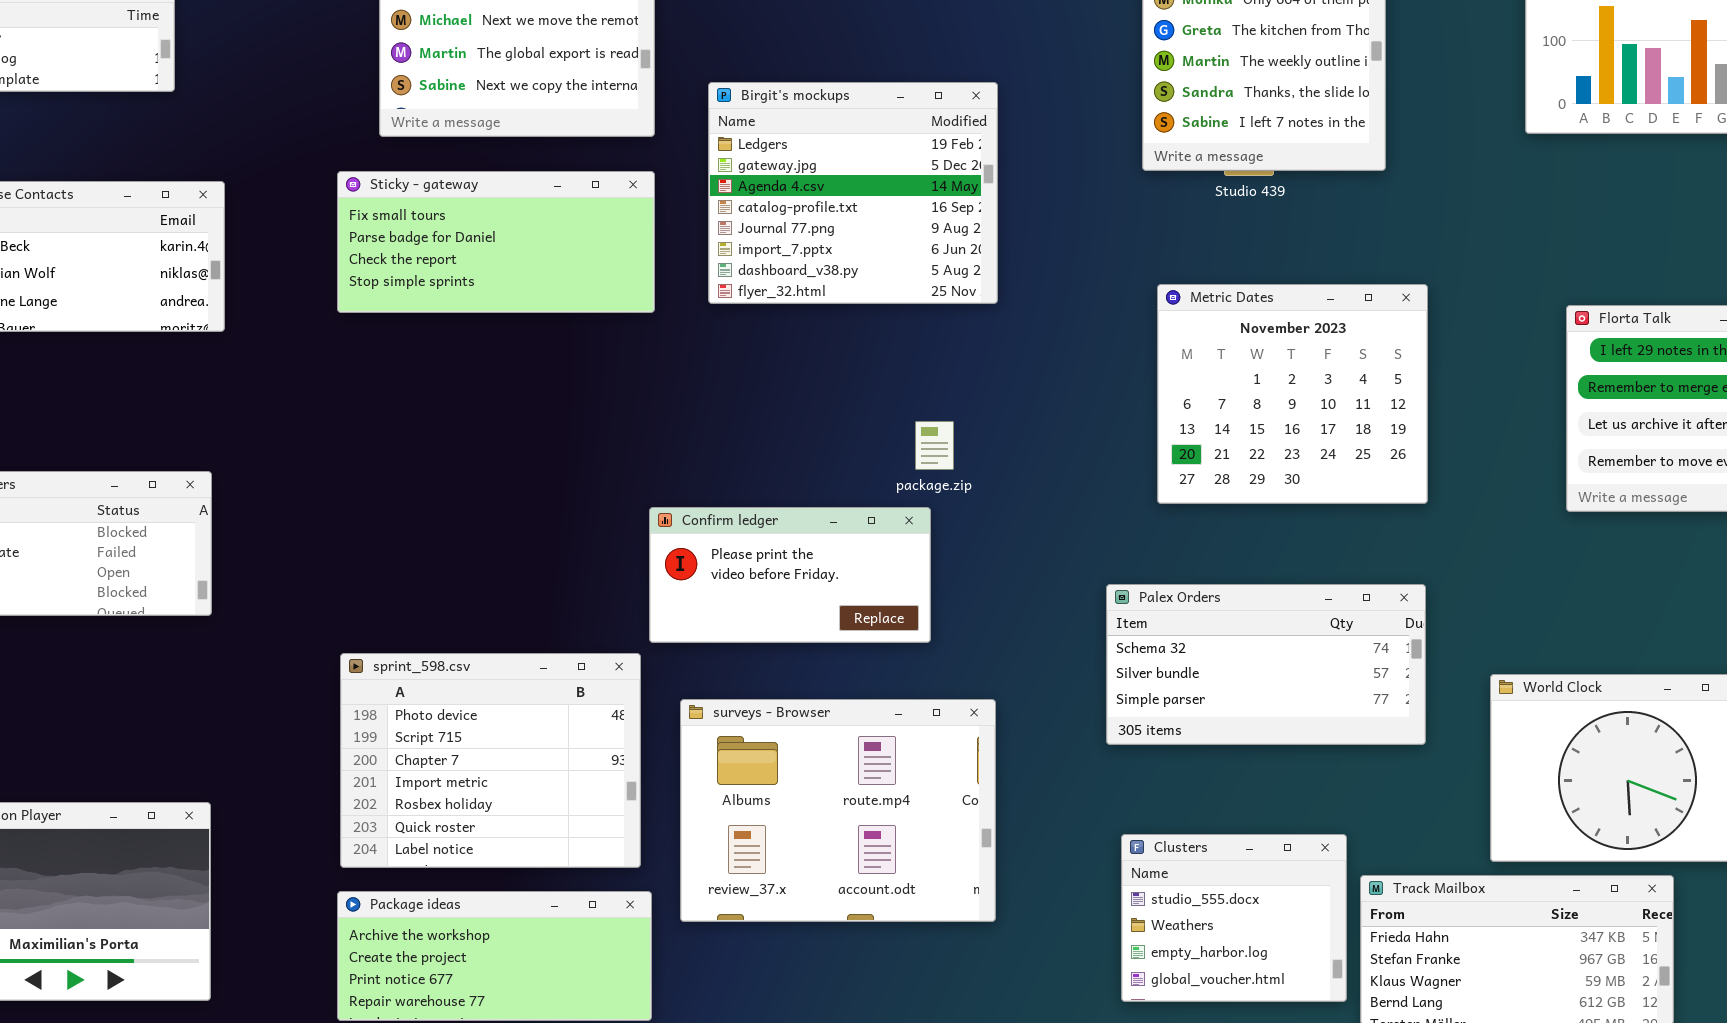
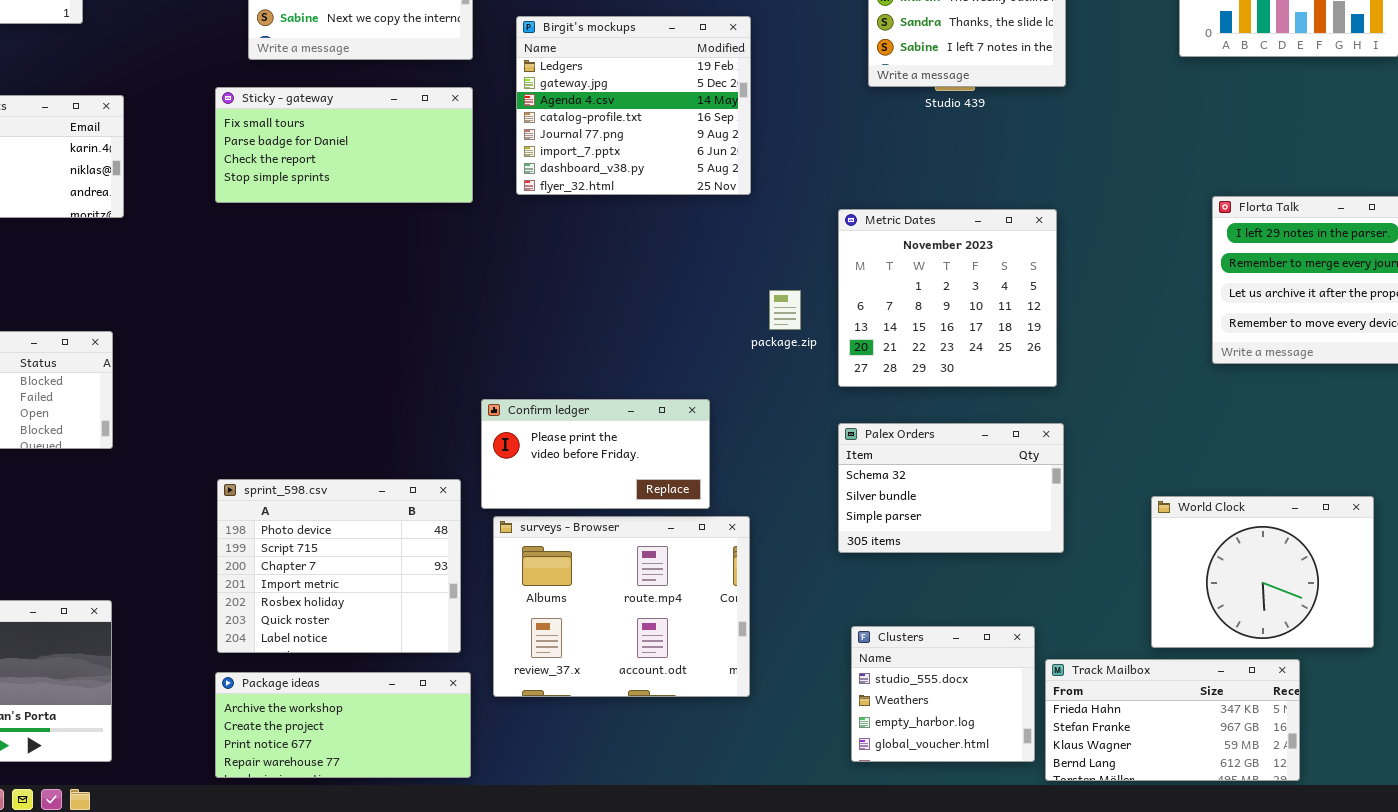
Metric Dates: [1157,284,1428,504] -> [838,209,1057,387], moved
package.zip: [915,421,954,470] -> [769,290,801,330], moved
Confirm ledger: [649,507,931,643] -> [481,399,710,509], moved
Palex Orders: [1106,584,1426,745] -> [838,423,1064,553], resized

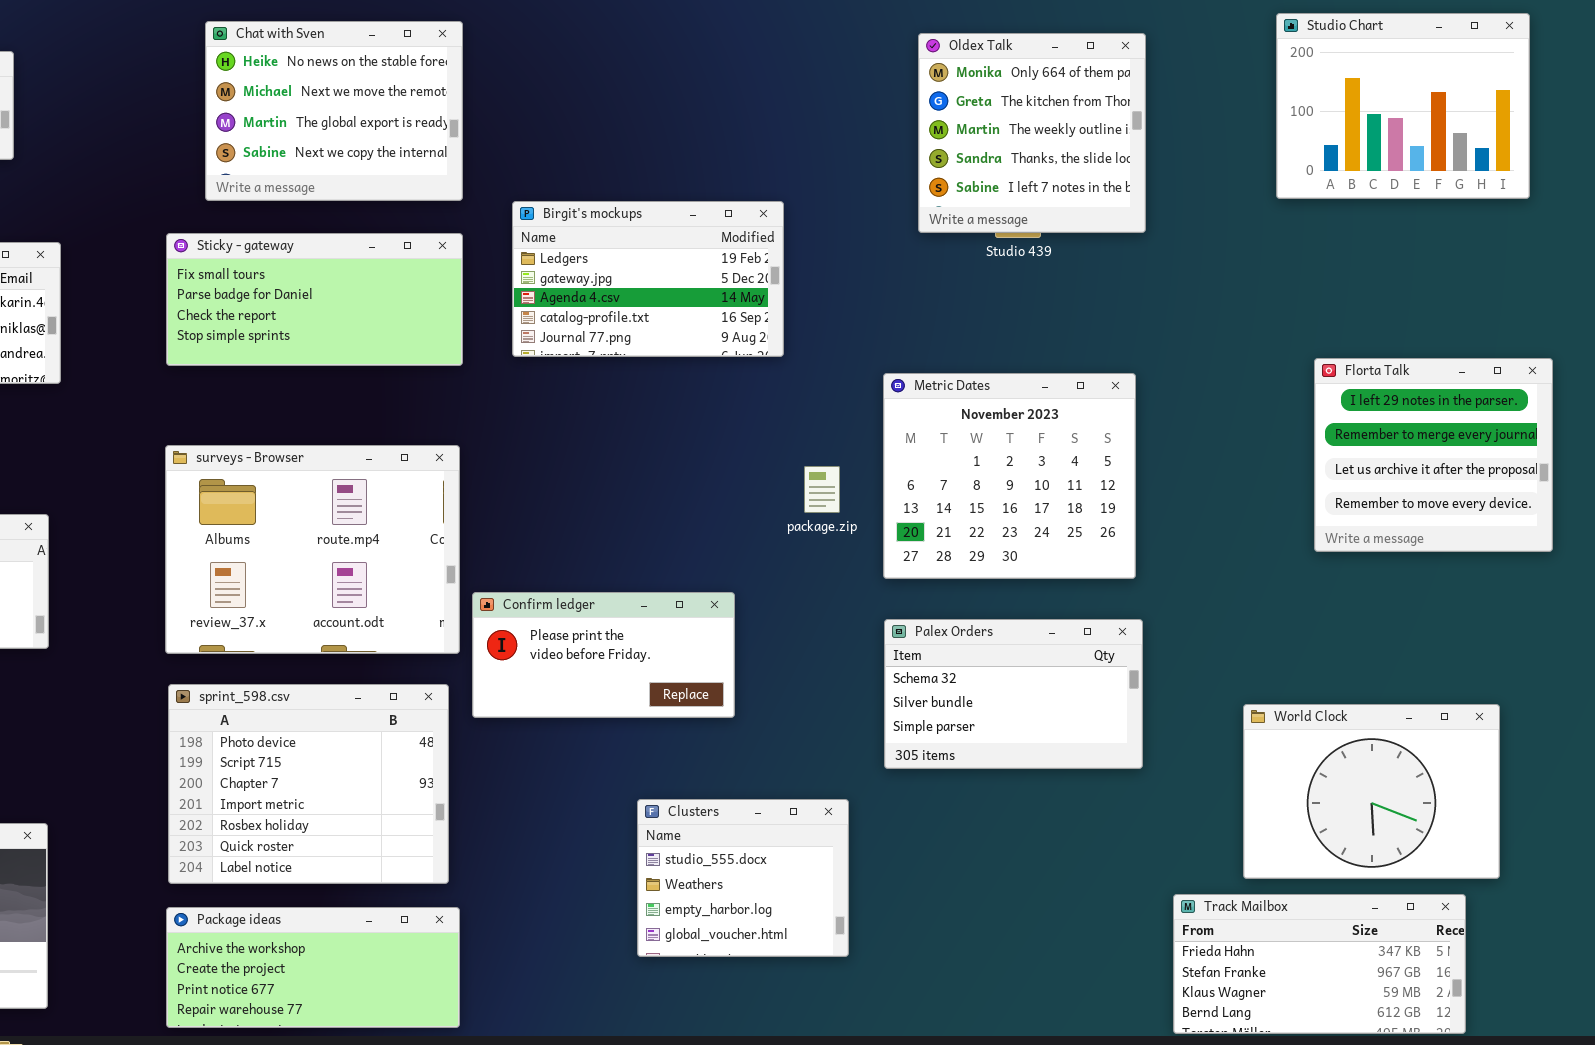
Birgit's mockups: [516,16,751,195] -> [512,201,784,357], resized
surveys - Browser: [493,516,750,697] -> [165,445,460,654], moved
Clusters: [851,626,1035,762] -> [637,799,849,957], moved
Track Mailbox: [1045,659,1300,781] -> [1173,894,1466,1034], moved

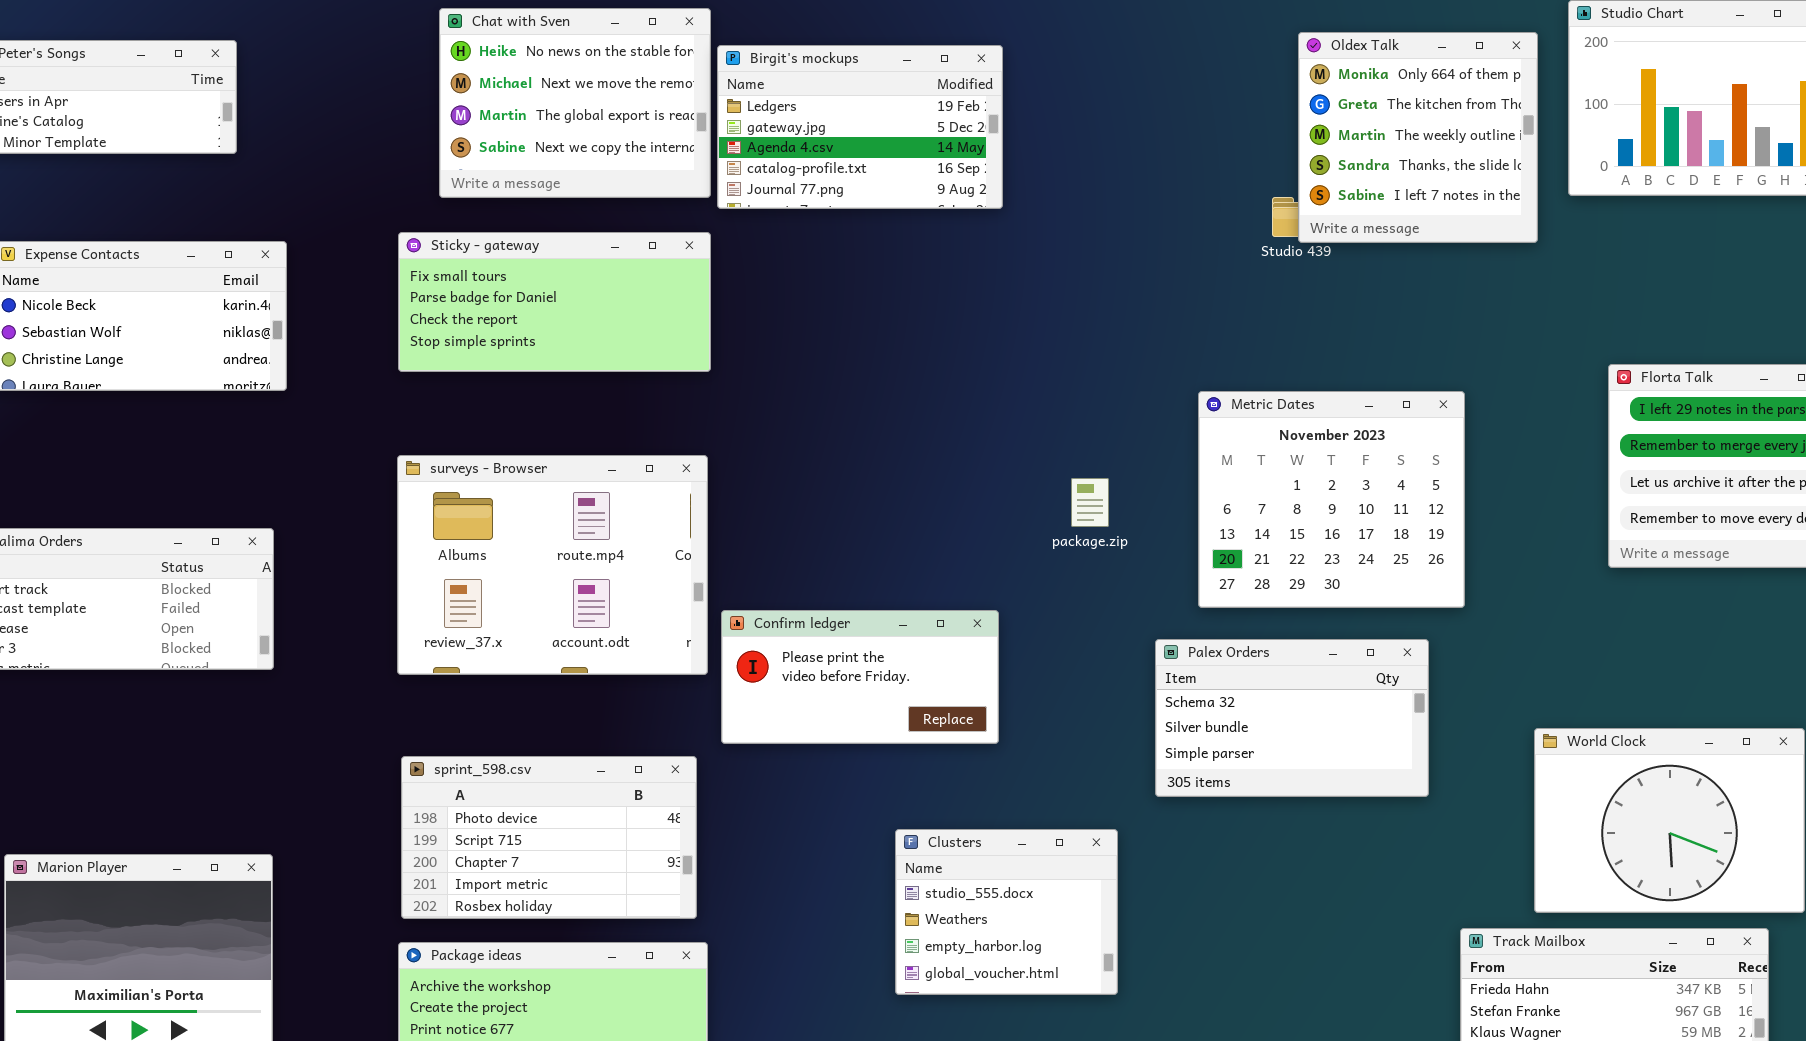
Oldex Talk: [918,33,1146,233] -> [1298,32,1538,243], moved
Birgit's mockups: [512,201,784,357] -> [717,45,1003,209], moved
Metric Dates: [883,373,1136,579] -> [1198,391,1465,608], moved
sprint_598.csv: [168,684,449,884] -> [401,756,697,919], resized

